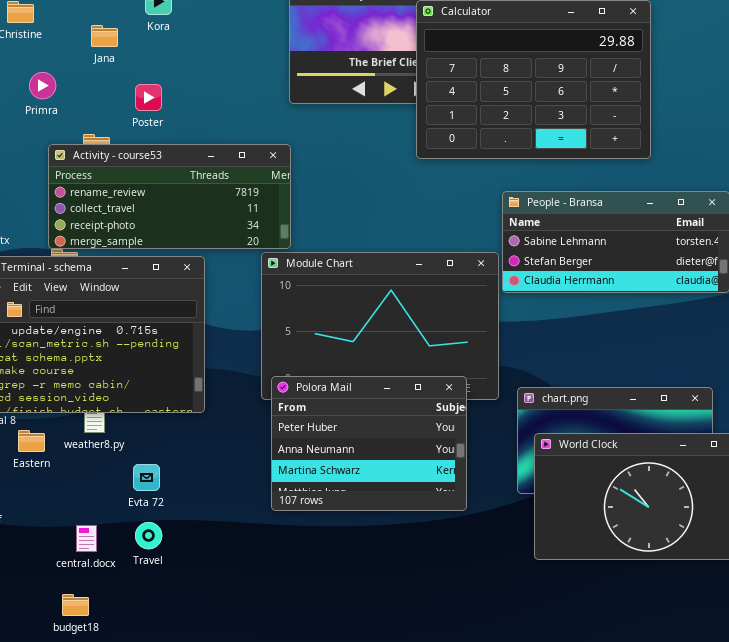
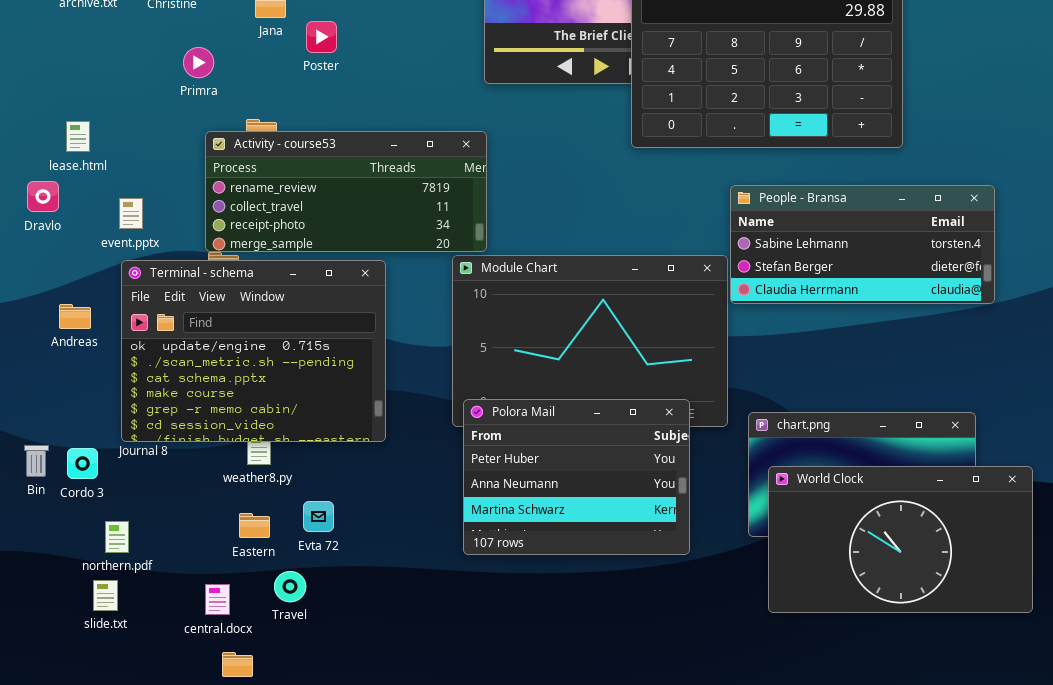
Poster: [135,84,162,111] -> [306,21,337,53], moved
Eastern: [18,430,45,452] -> [239,513,270,538], moved
Travel: [135,522,162,549] -> [274,571,306,602], moved
central.docx: [76,525,97,552] -> [205,584,230,615], moved

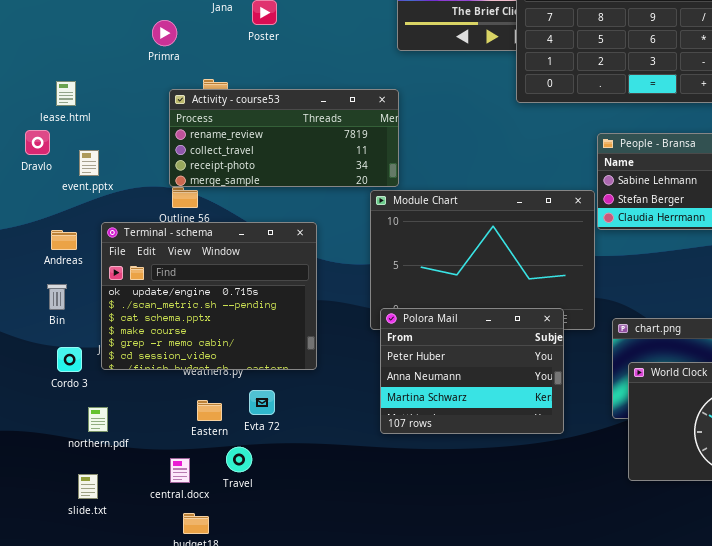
event.pptx: [119,198,143,229] -> [79,150,99,176], moved
Terminal - schema: [121,260,386,442] -> [101,222,317,370], moved
Bin: [24,445,49,477] -> [47,284,67,310], moved
slide.txt: [93,580,118,611] -> [78,474,98,499], moved

